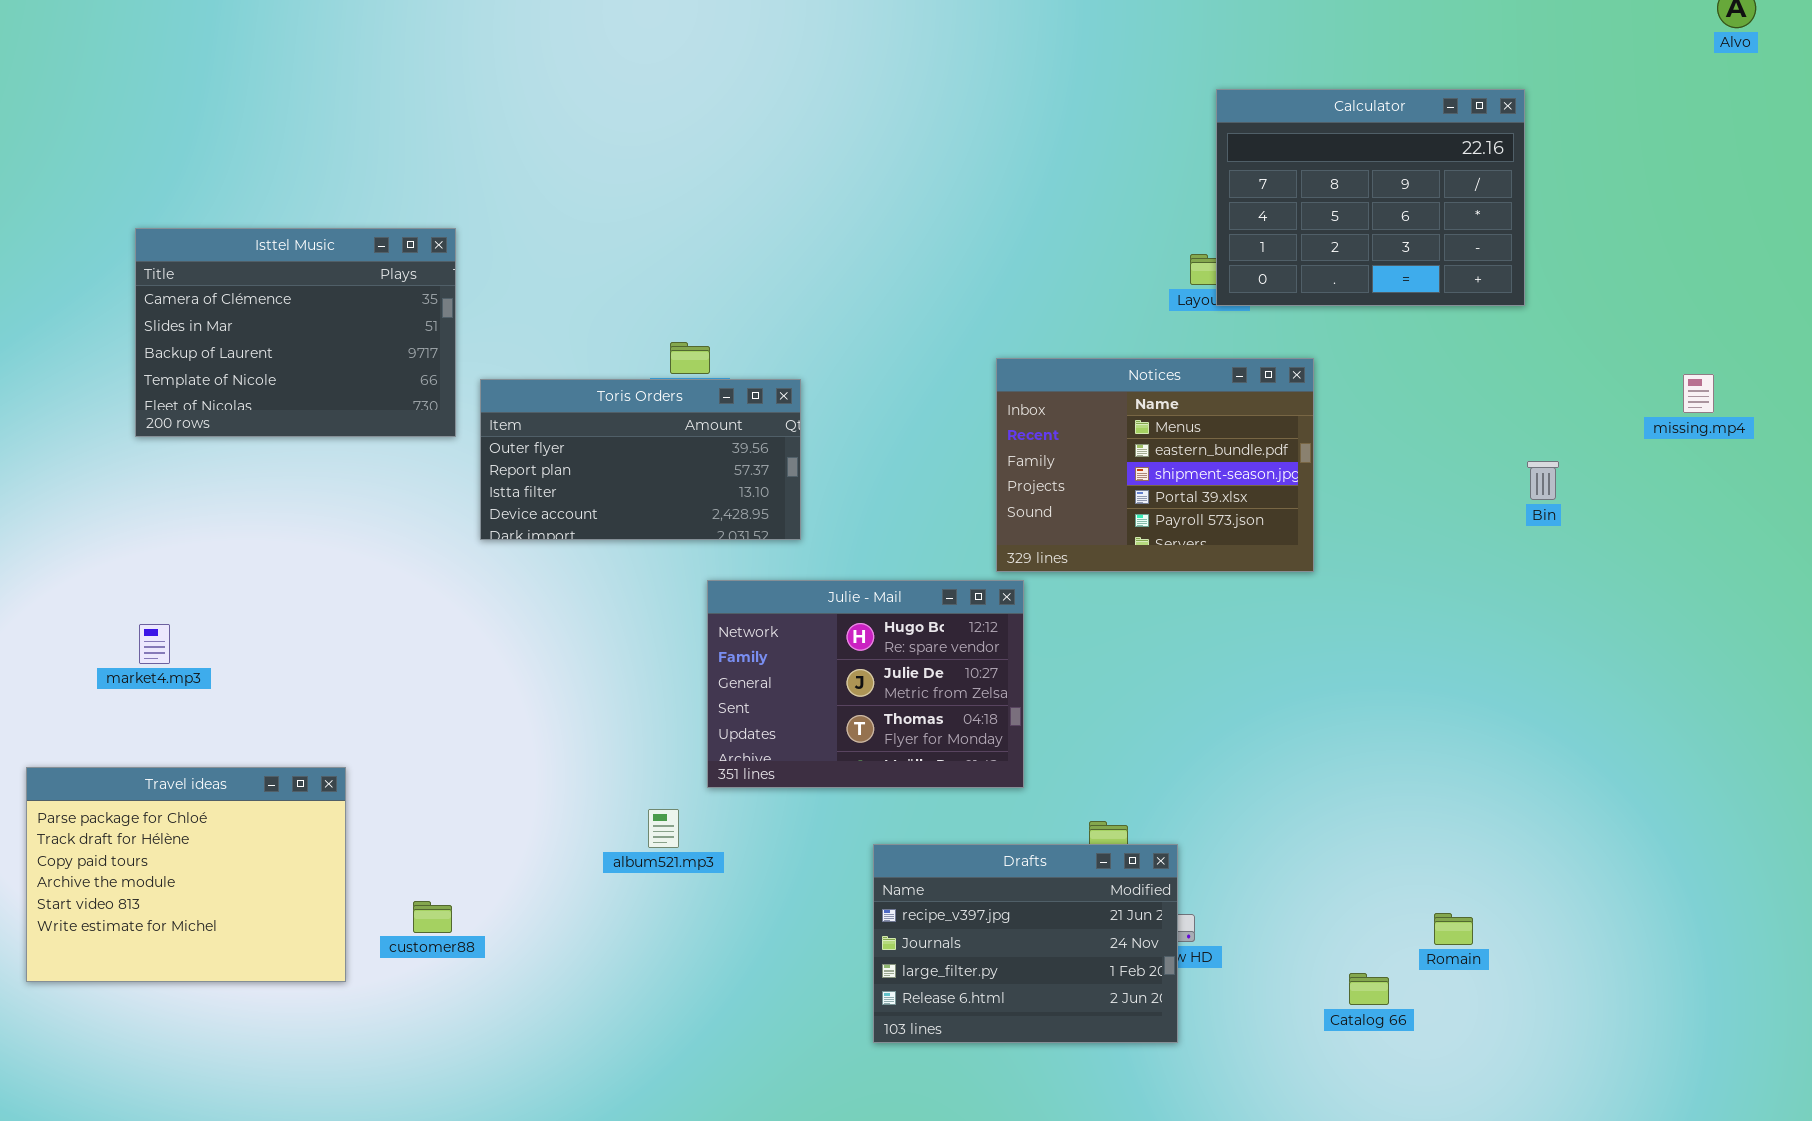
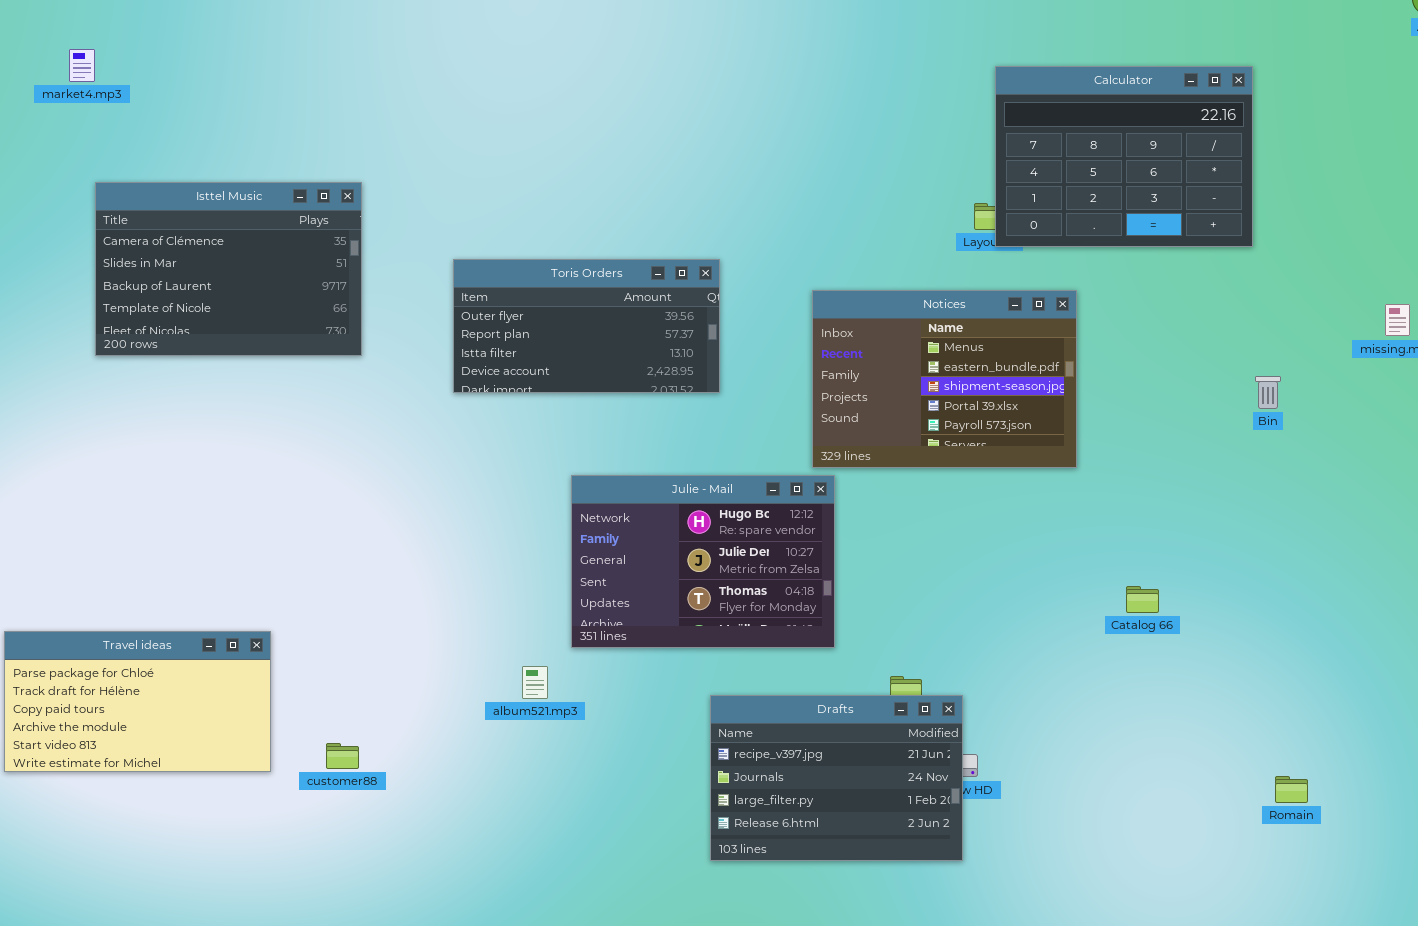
Toris Orders: [480,379,801,540] -> [453,259,720,393], moved
market4.mp3: [139,624,170,664] -> [69,49,95,82], moved
Travel ideas: [26,767,346,982] -> [4,631,271,772], resized
Romain: [1434,913,1473,945] -> [1275,776,1308,803], moved
Catalog 66: [1349,973,1389,1005] -> [1126,586,1159,613], moved

